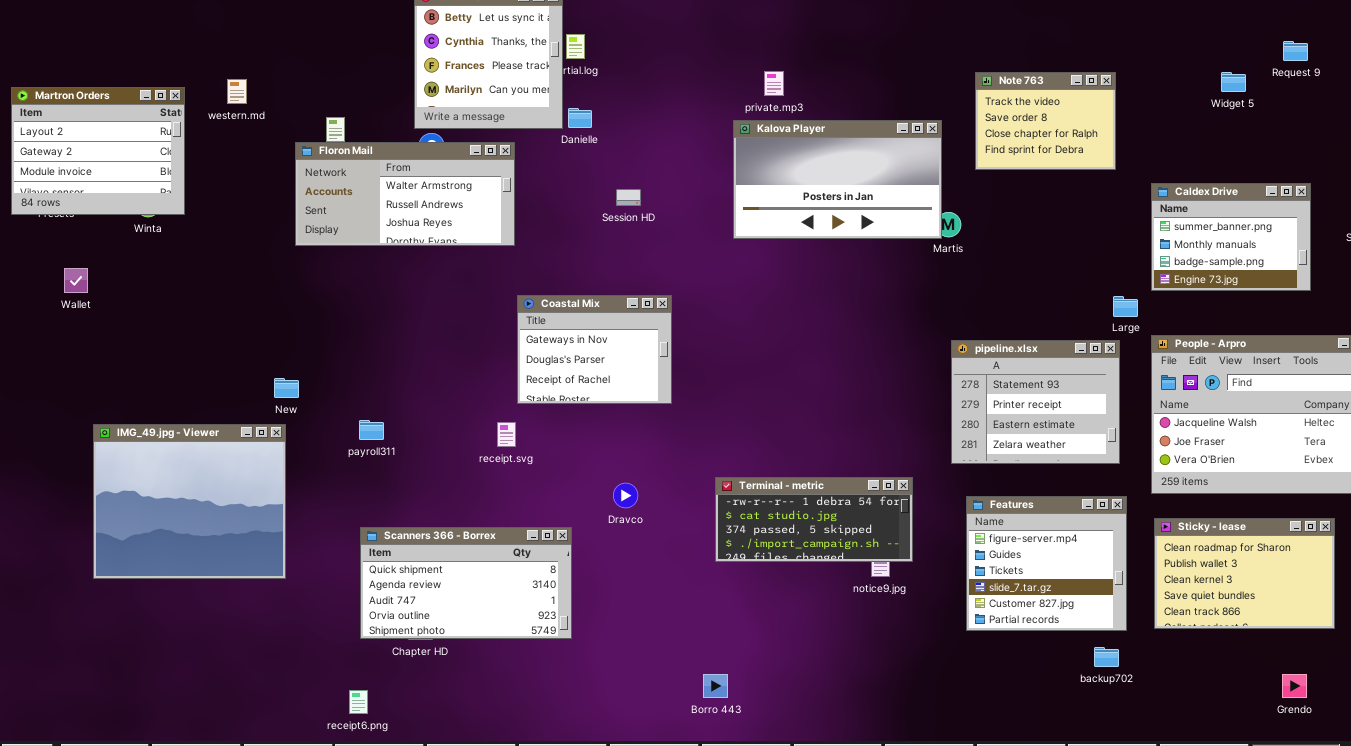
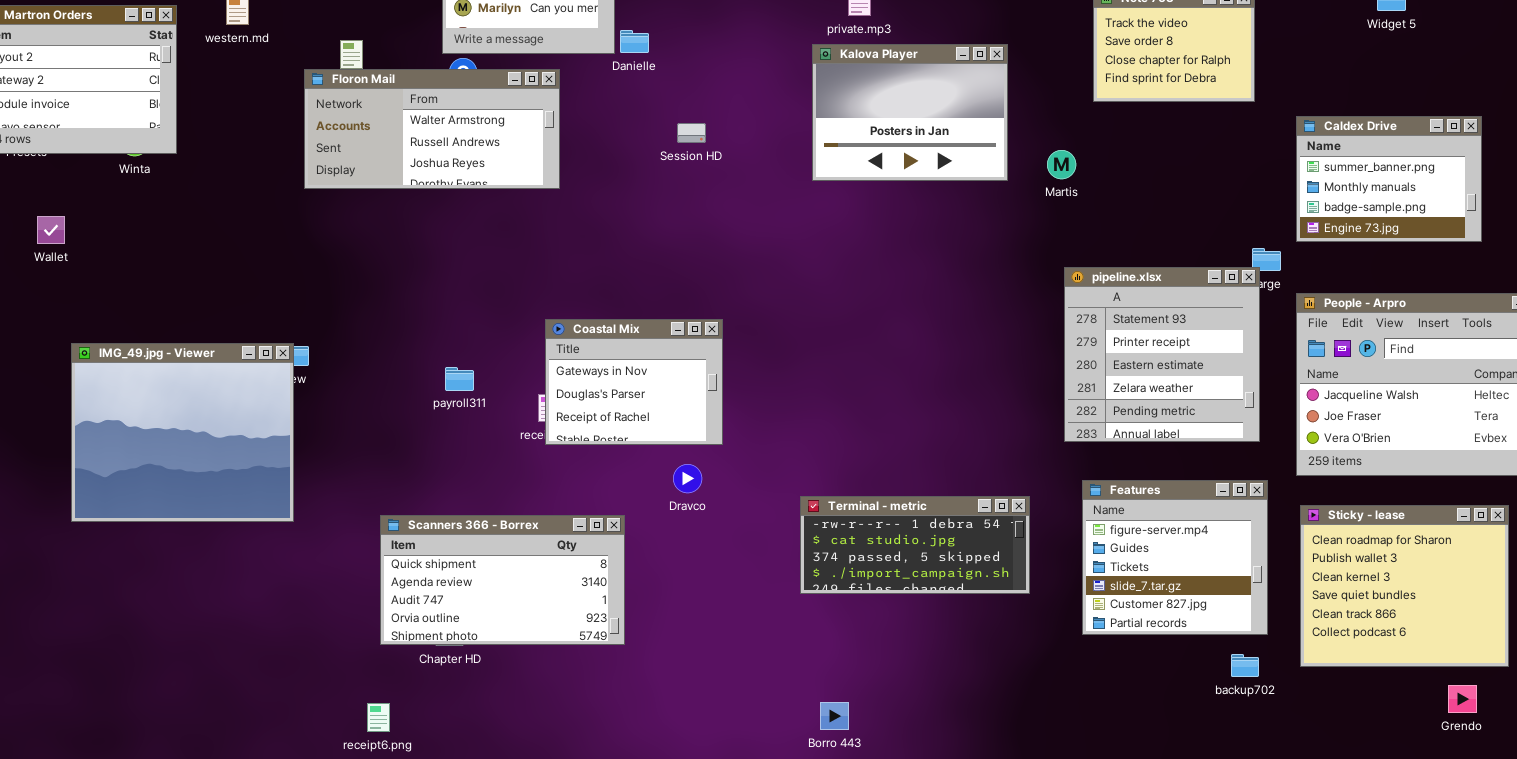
Kalova Player: [733,120,942,239] -> [812,44,1008,181], resized
Coastal Mix: [517,295,672,404] -> [545,319,723,445], moved
pipeline.xlsx: [951,340,1120,464] -> [1064,267,1260,442], resized
payroll311: [359,420,384,440] -> [445,367,474,391], moved
IMG_49.jpg - Viewer: [93,424,286,579] -> [71,343,294,522], moved
Terminal - metric: [715,477,913,562] -> [800,496,1030,594], moved
Sticky - lease: [1154,518,1335,629] -> [1300,505,1509,667], resized
Borro 443: [703,674,728,698] -> [820,702,849,730], moved

